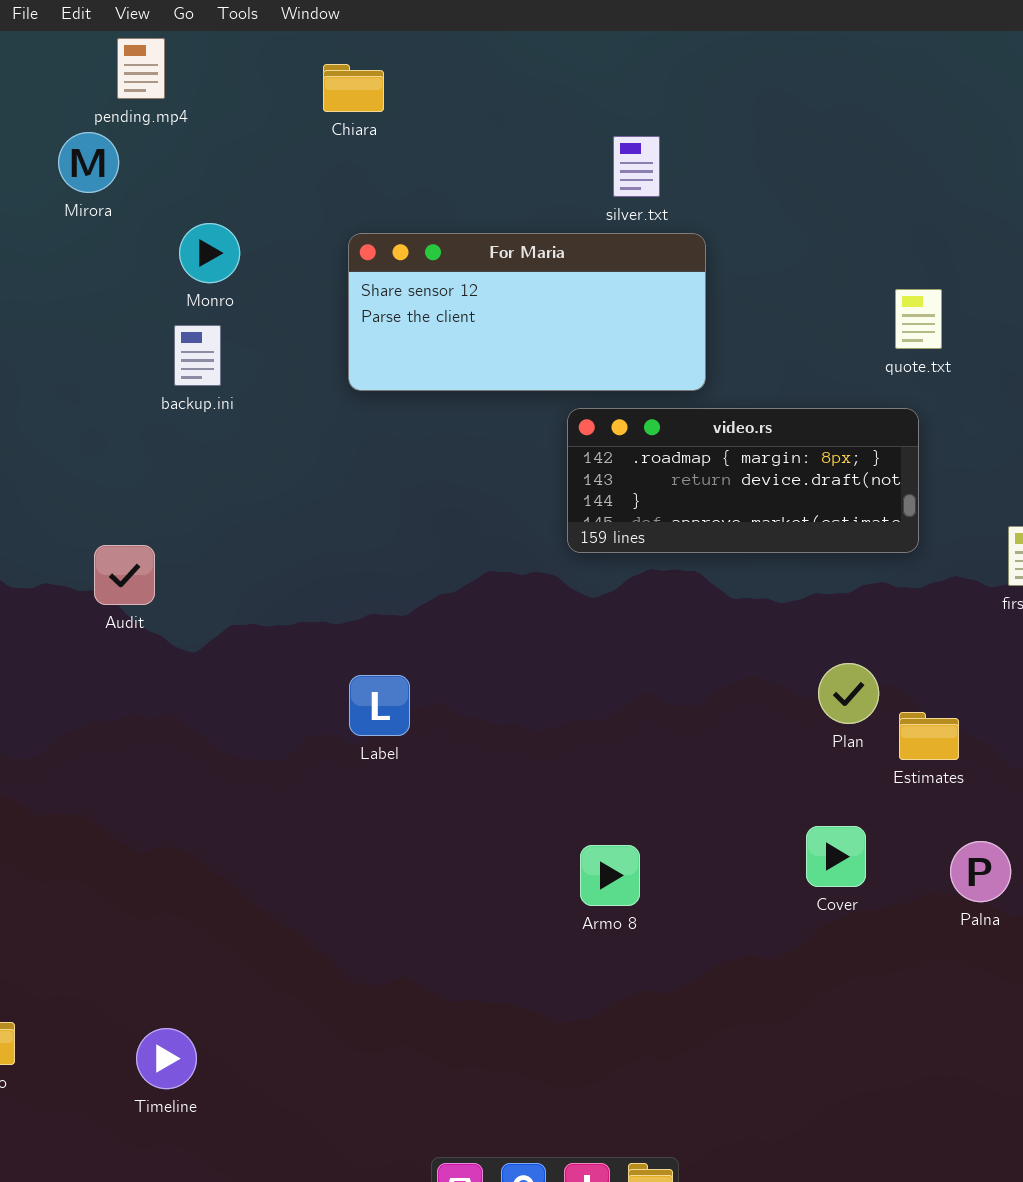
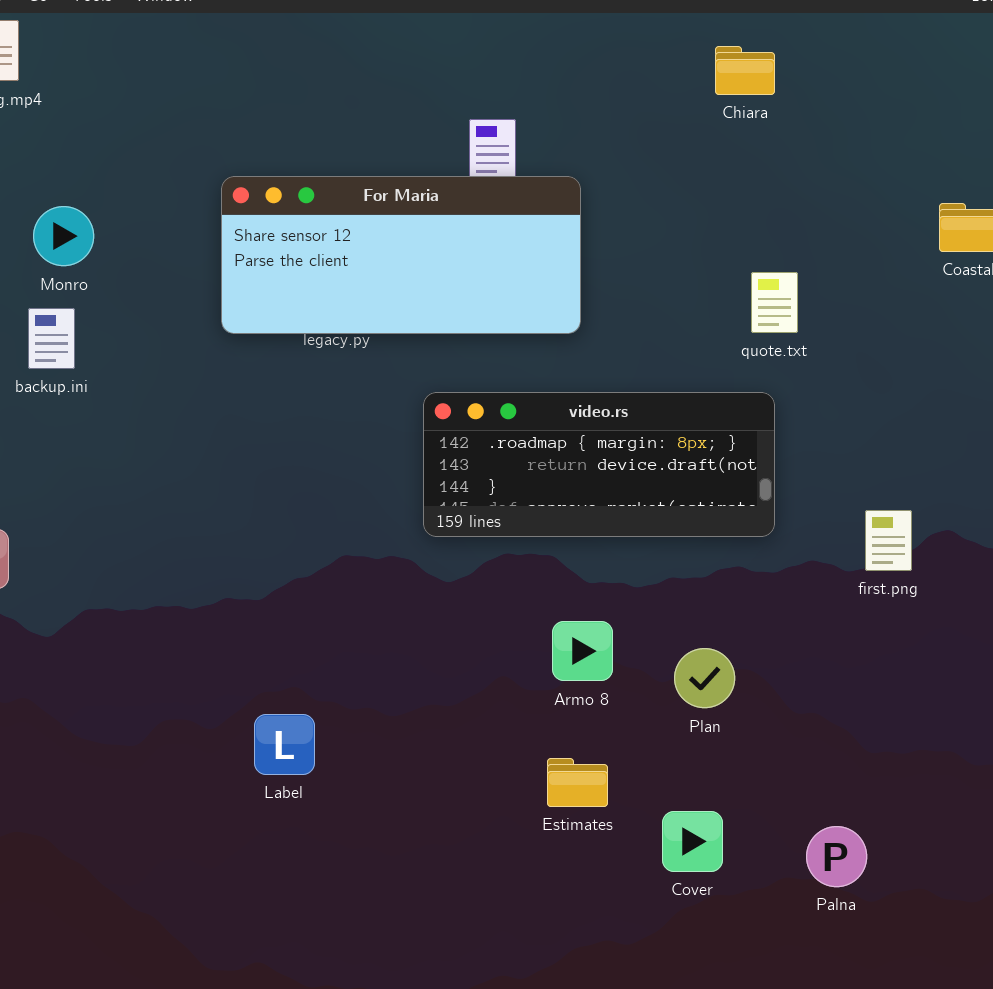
Chiara: [323,64,384,112] -> [715,46,775,95], moved
For Maria: [348,233,706,391] -> [221,176,581,334], moved
Label: [349,675,410,736] -> [254,714,315,775], moved
Estimates: [899,712,959,760] -> [547,758,608,807], moved
Armo 8: [580,845,640,906] -> [552,621,613,681], moved

